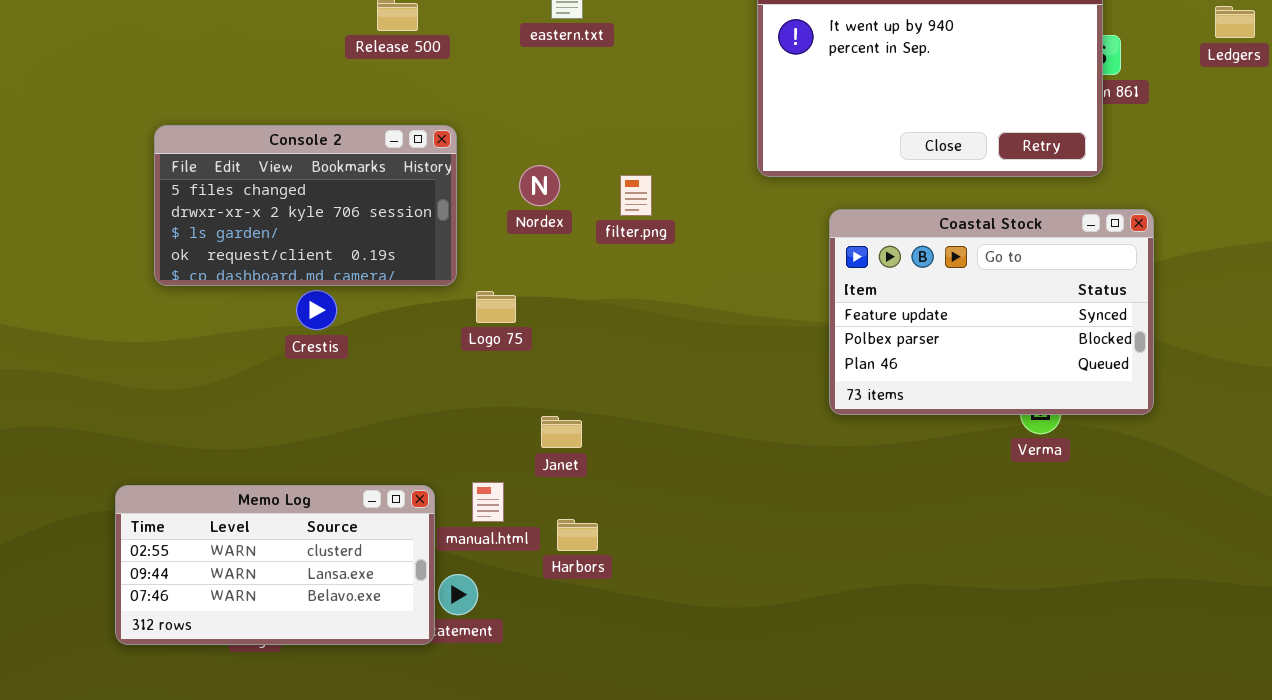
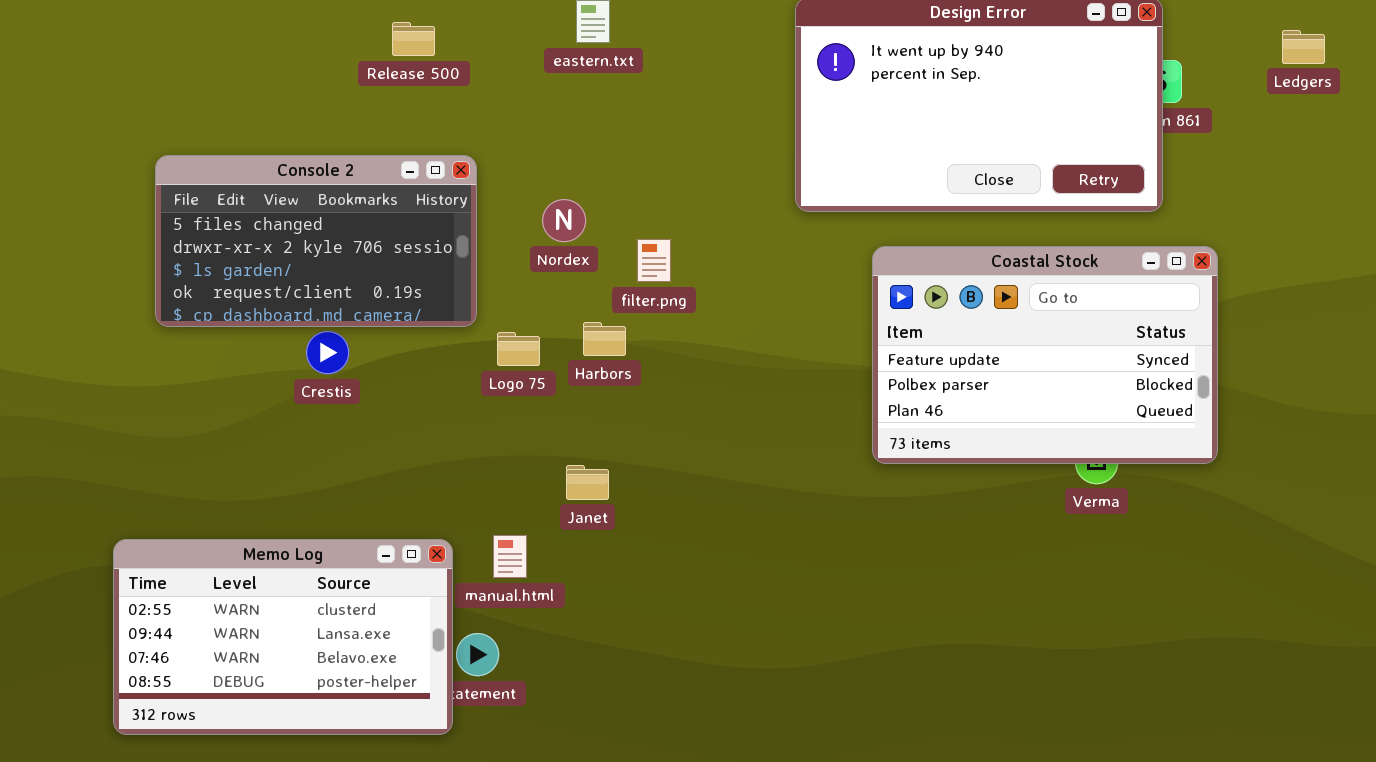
filter.png: [620,175,652,216] -> [637,239,671,282], moved
Memo Log: [115,485,435,645] -> [113,539,453,735], resized
Harbors: [557,519,598,551] -> [583,322,626,356], moved

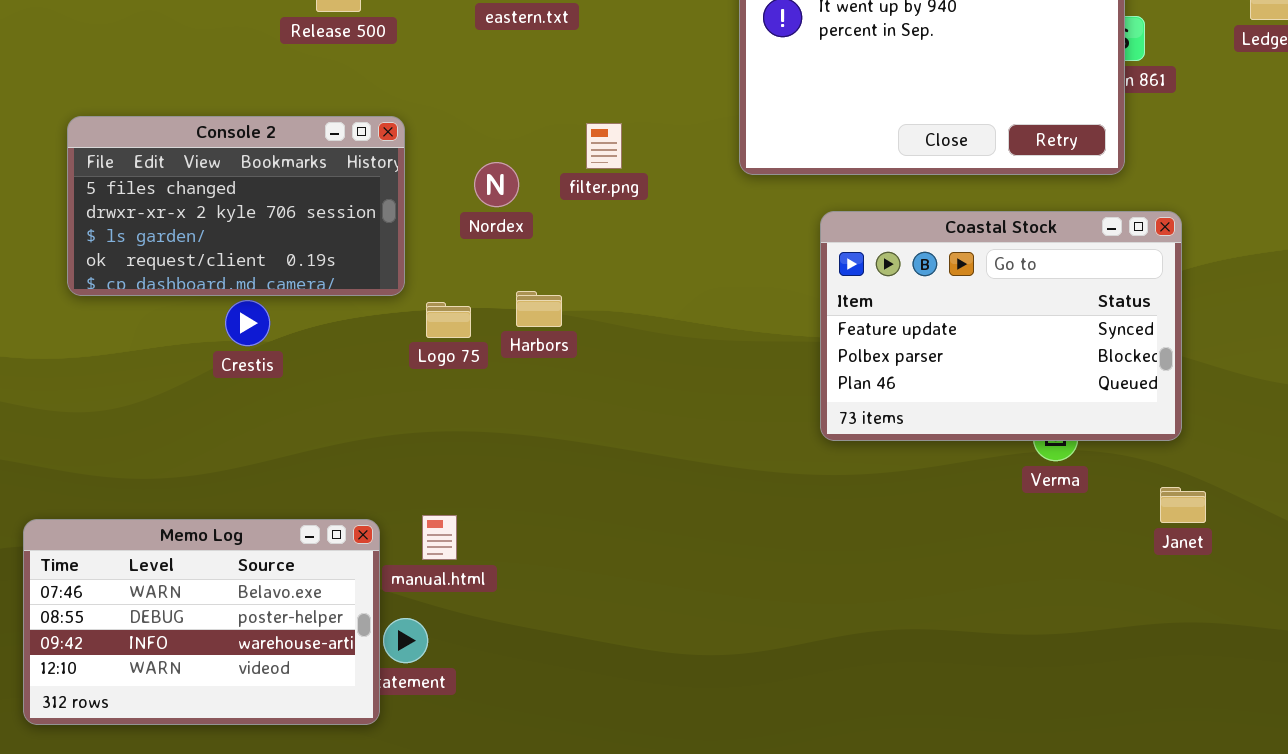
filter.png: [637,239,671,282] -> [586,123,622,169], moved
Janet: [566,465,609,500] -> [1160,487,1206,523], moved
Memo Log: [113,539,453,735] -> [23,519,380,725], scrolled down 2 rows

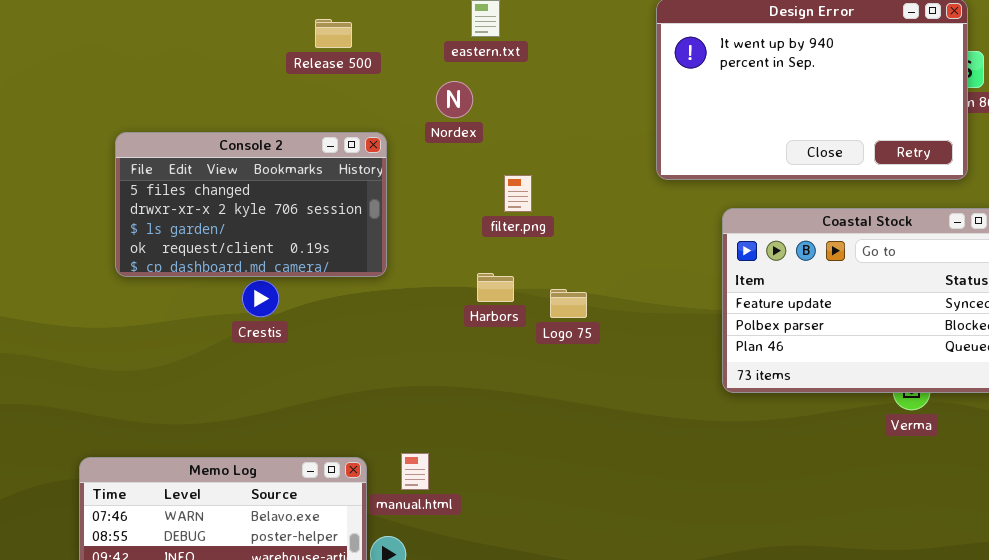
filter.png: [586,123,622,169] -> [504,175,532,212], moved
Nordex: [474,162,519,207] -> [436,81,473,118], moved
Logo 75: [426,302,471,338] -> [550,289,587,318], moved

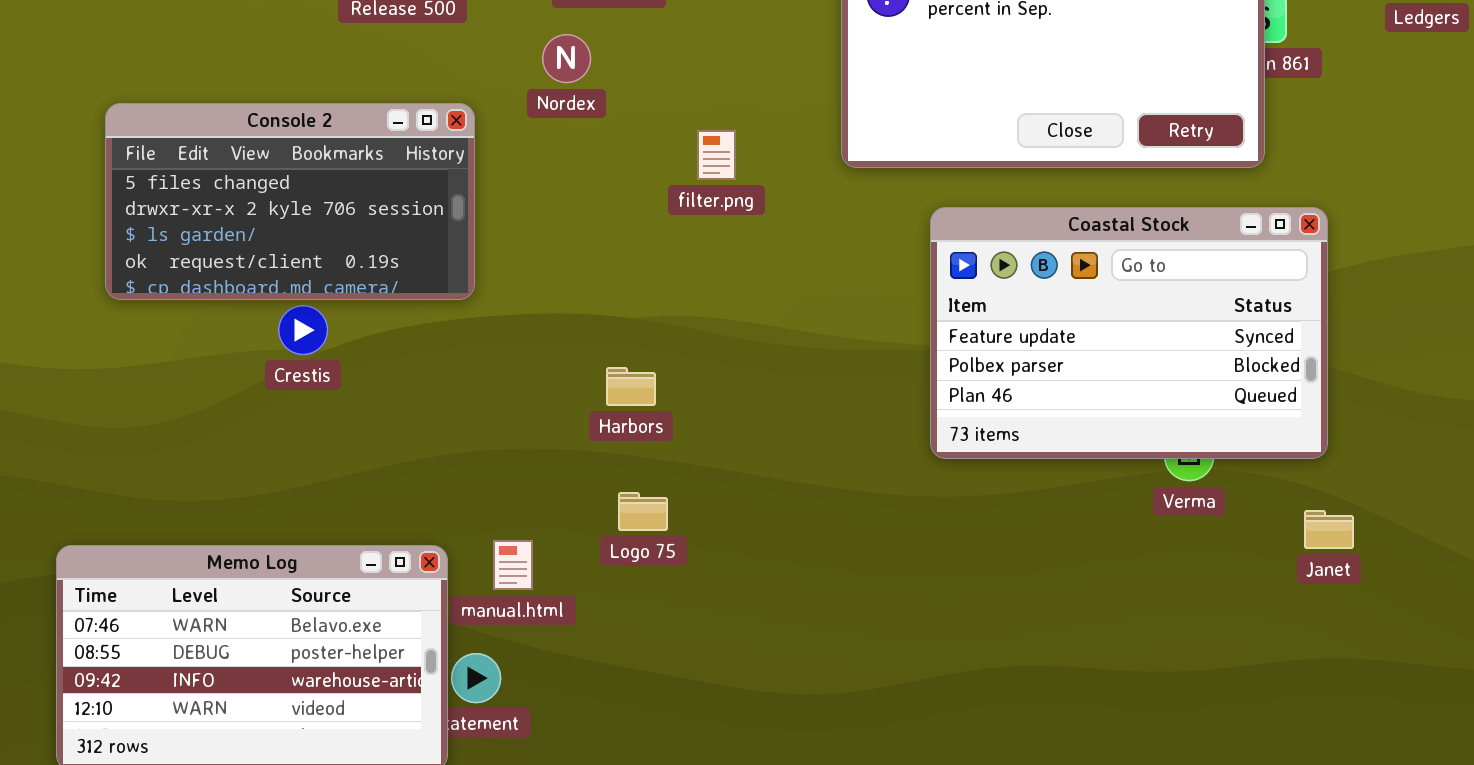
filter.png: [504,175,532,212] -> [697,130,736,180], moved
Harbors: [477,273,514,302] -> [606,367,656,406], moved
Logo 75: [550,289,587,318] -> [618,492,668,531], moved

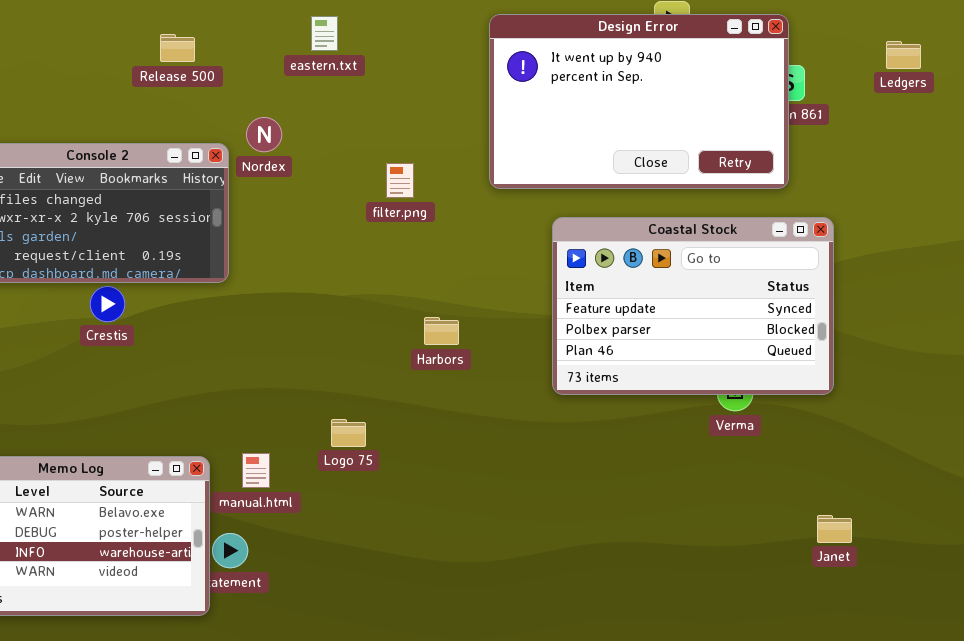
Nordex: [542,34,591,83] -> [246,117,282,152], moved
Harbors: [606,367,656,406] -> [424,317,459,345], moved
Janet: [1304,510,1354,549] -> [817,515,852,543], moved

